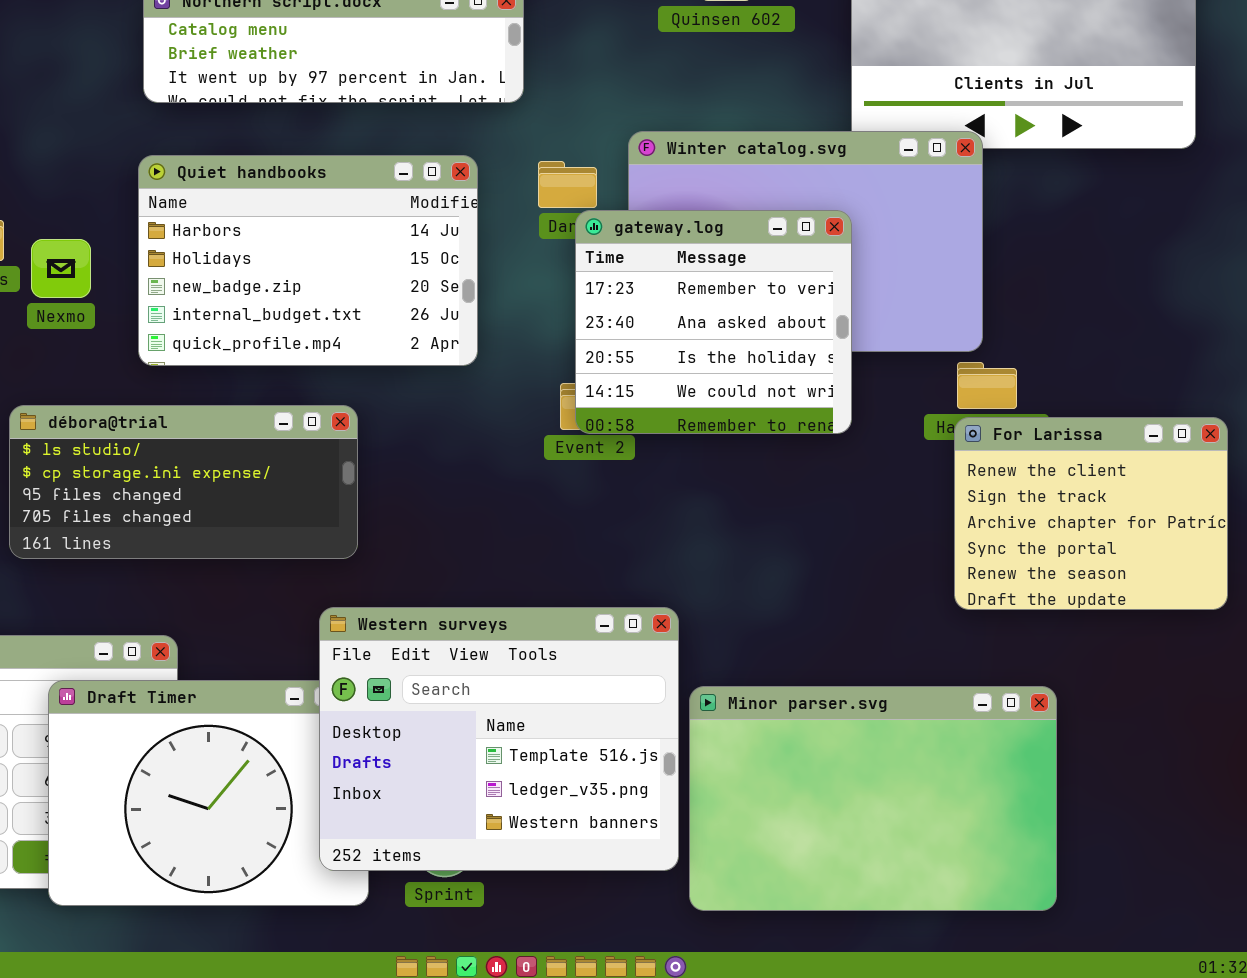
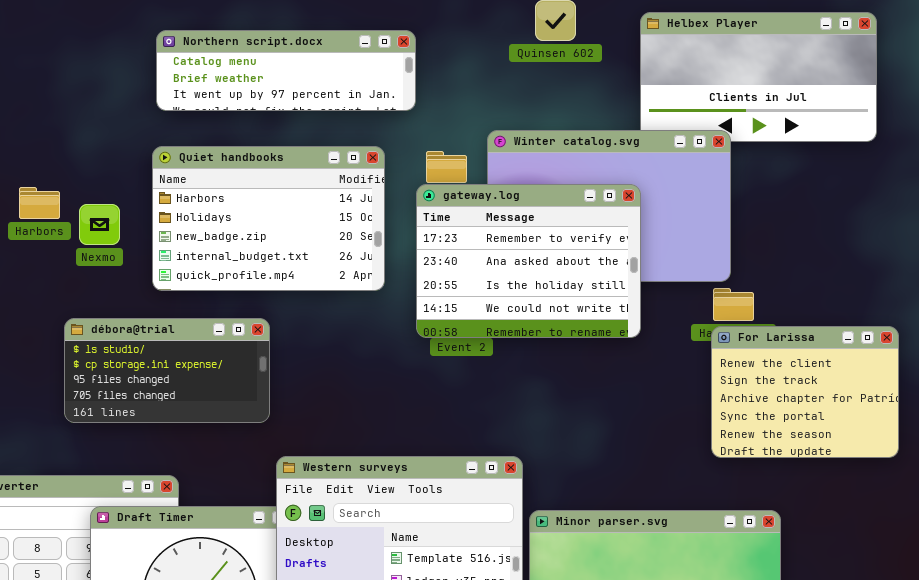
gateway.log: [575,210,852,434] -> [416,184,641,338], resized
débora@trial: [9,405,358,559] -> [64,318,270,423], resized

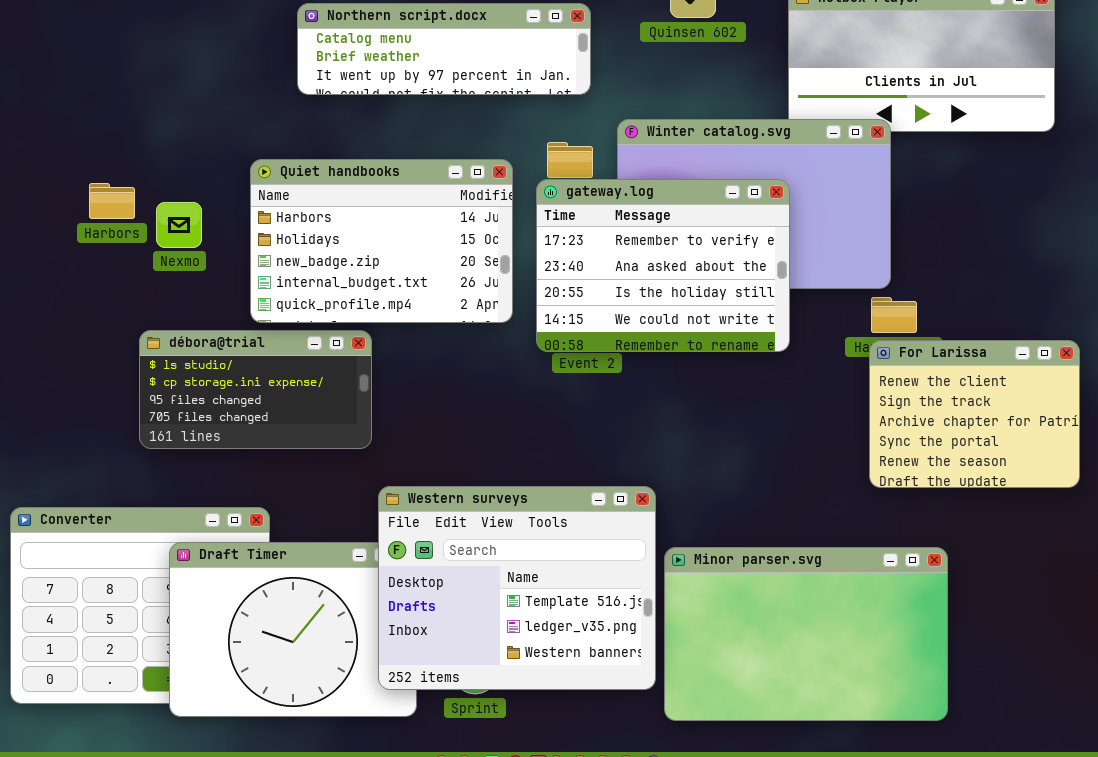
Northern script.docx: [156,30,416,111] -> [297,3,591,95], moved
Quiet handbooks: [152,146,385,291] -> [250,159,513,323], moved

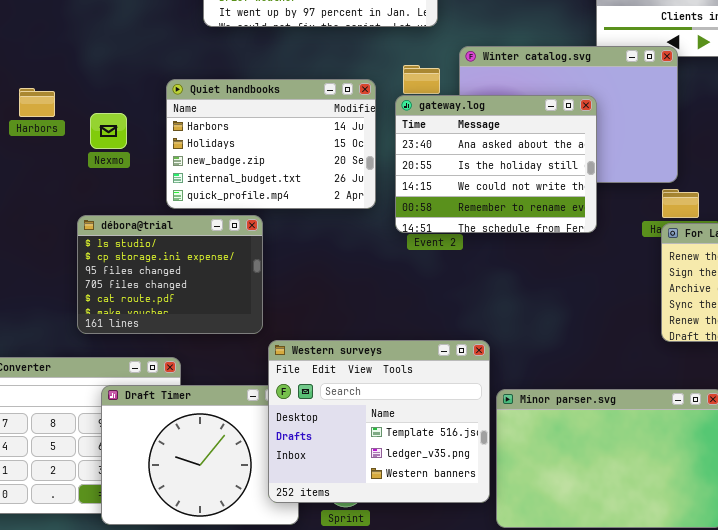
gateway.log: [536,179,790,352] -> [395,95,597,233], scrolled down 1 row
Harbors: [89,183,135,219] -> [19,88,55,117], moved
débora@trial: [139,330,372,449] -> [77,215,263,334], resized

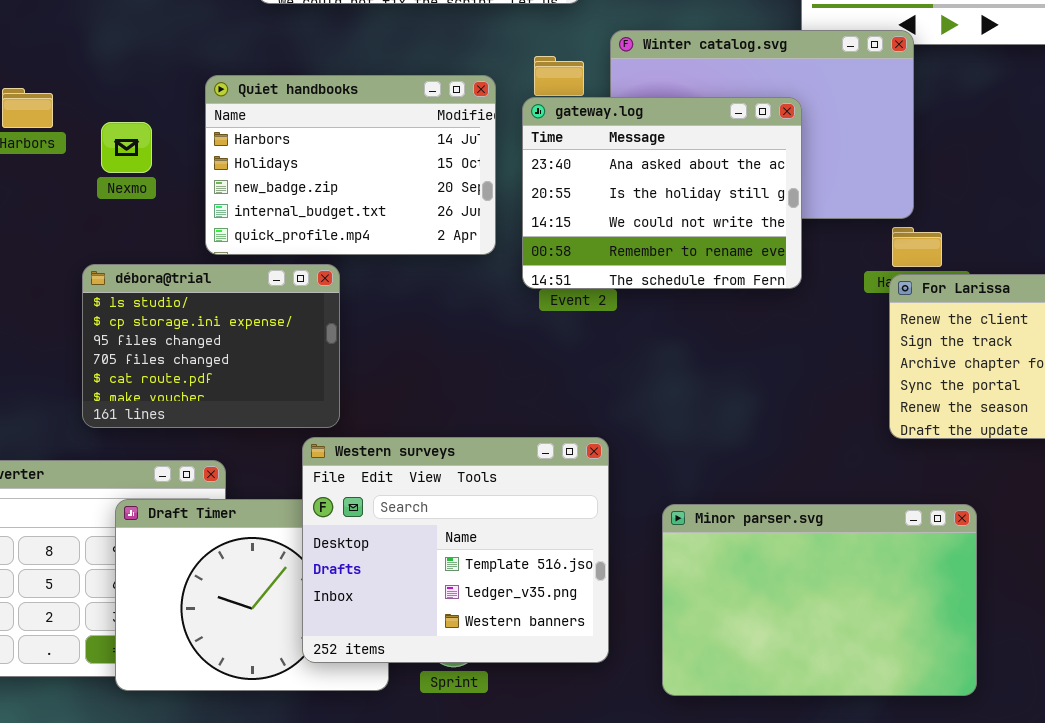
Western surveys: [268,340,490,503] -> [302,437,609,663], moved

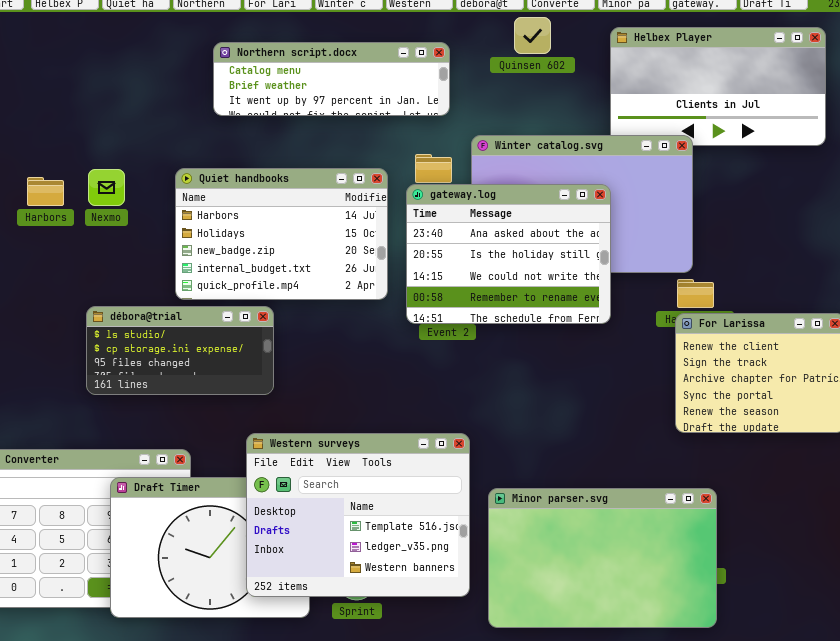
Nexmo: [101,122,152,173] -> [88,169,125,206], moved
débora@trial: [82,264,340,428] -> [86,306,274,395], resized
Minor parser.svg: [662,504,977,696] -> [488,488,717,628], moved

